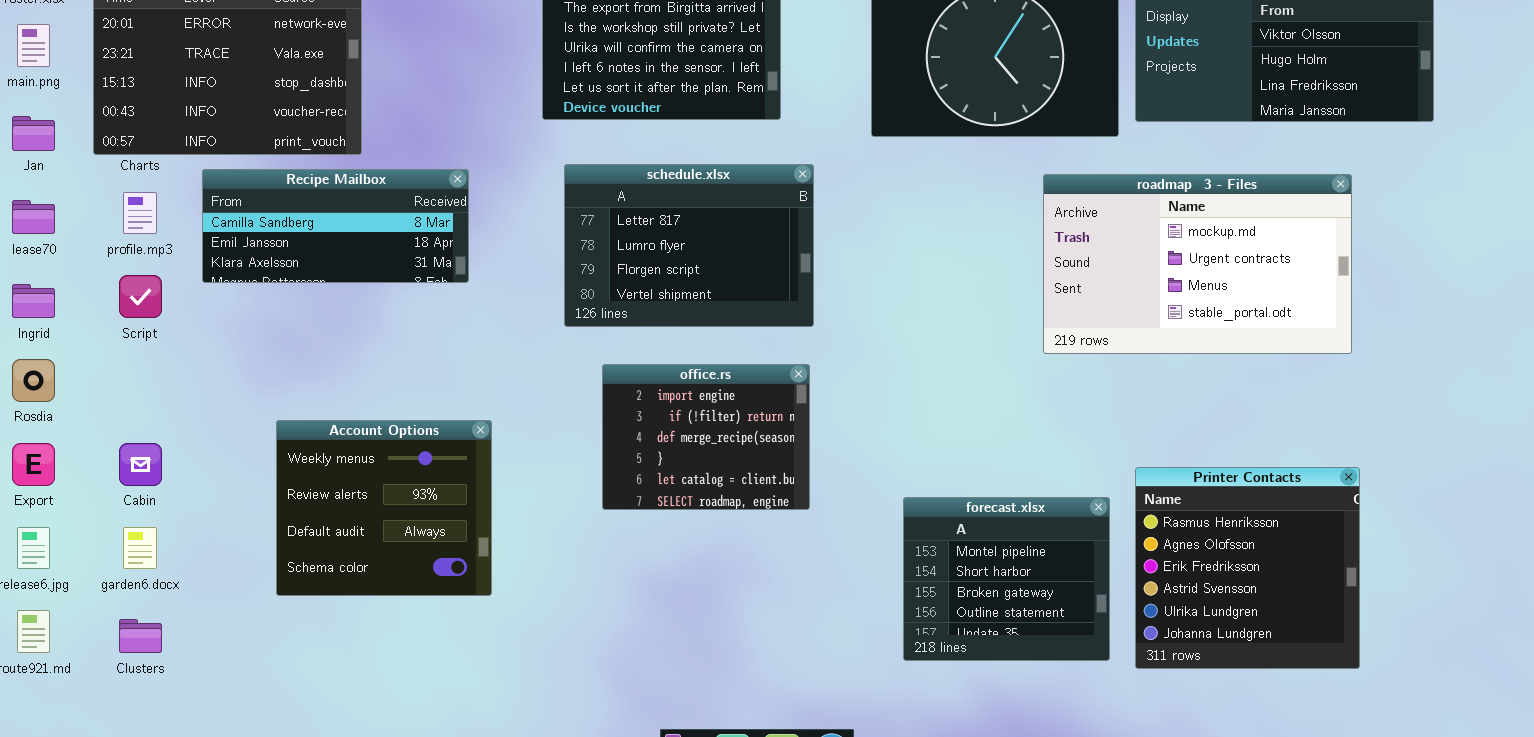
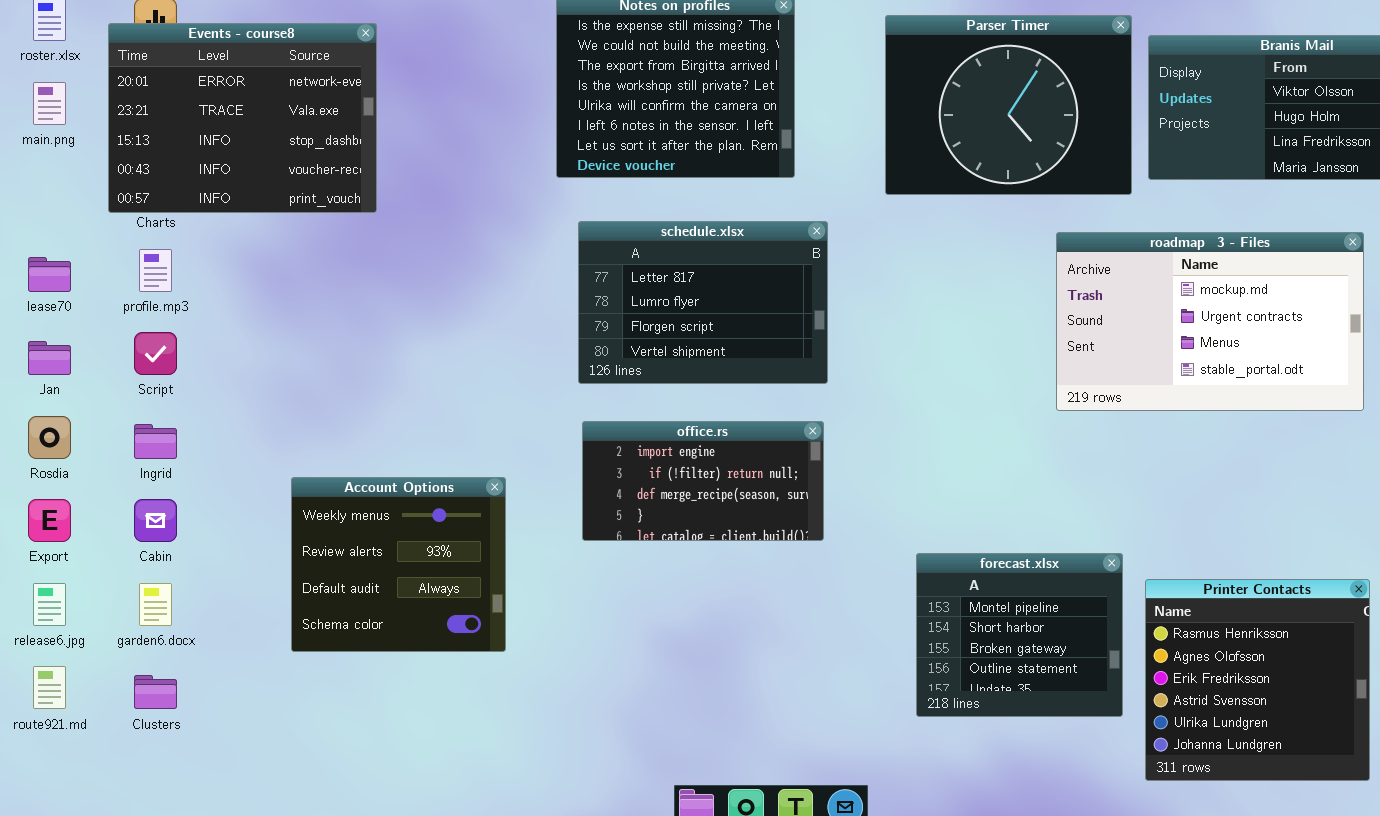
Jan: [12,116,55,151] -> [28,341,71,375], moved
Recipe Mailbox: [202,169,469,283] -> none, closed
Ingrid: [12,284,55,318] -> [134,424,177,459], moved
office.rs: [602,364,810,510] -> [582,421,824,541], resized
Printer Contacts: [1135,467,1360,669] -> [1145,579,1370,781], moved

